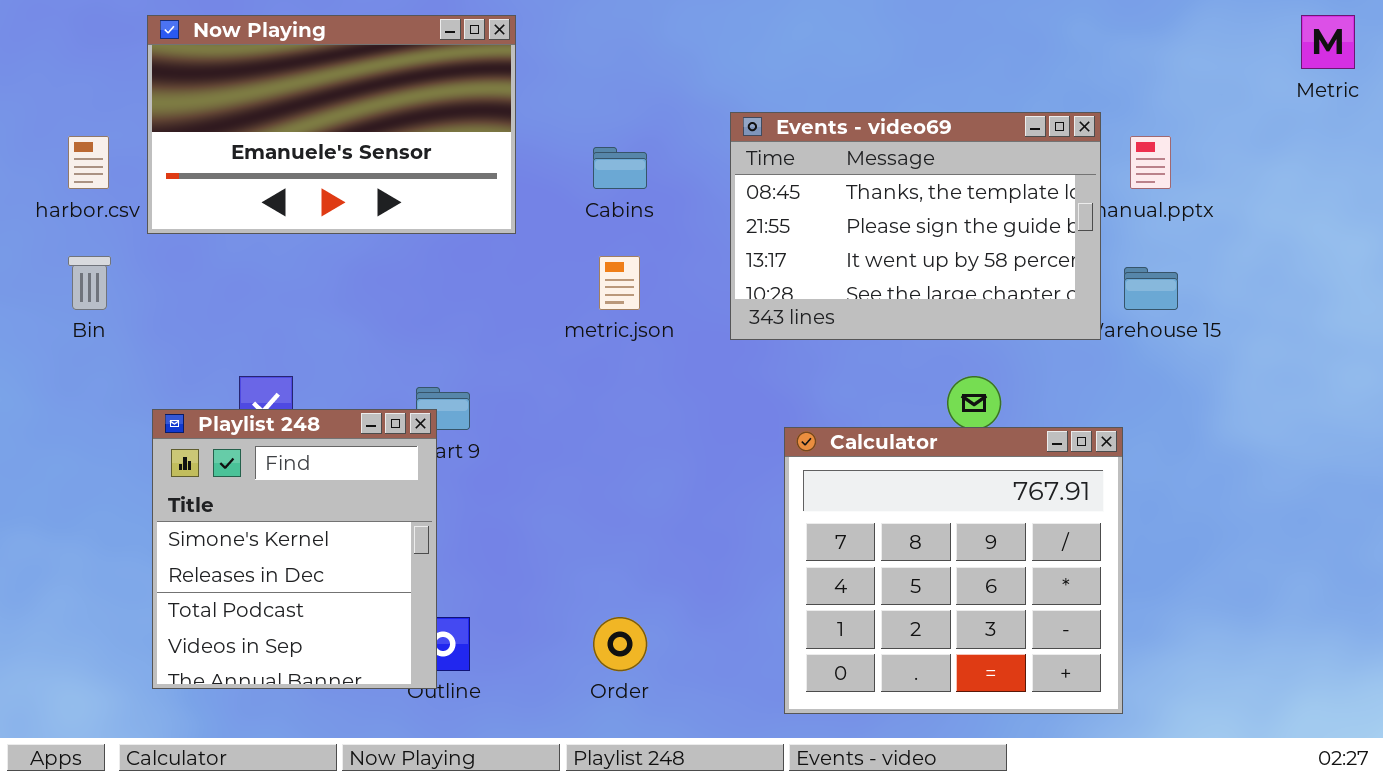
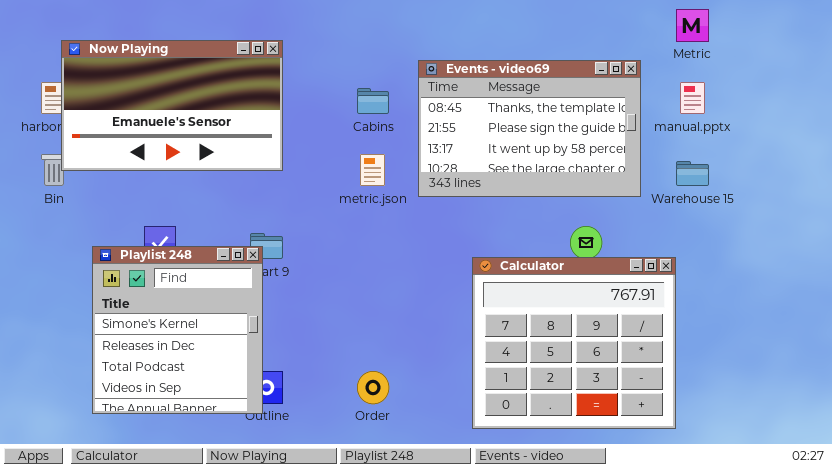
Now Playing: [147,15,516,234] -> [61,40,283,171], moved
Metric: [1301,15,1355,69] -> [676,9,709,42], moved
Events - video69: [730,112,1101,340] -> [418,60,641,197], moved

